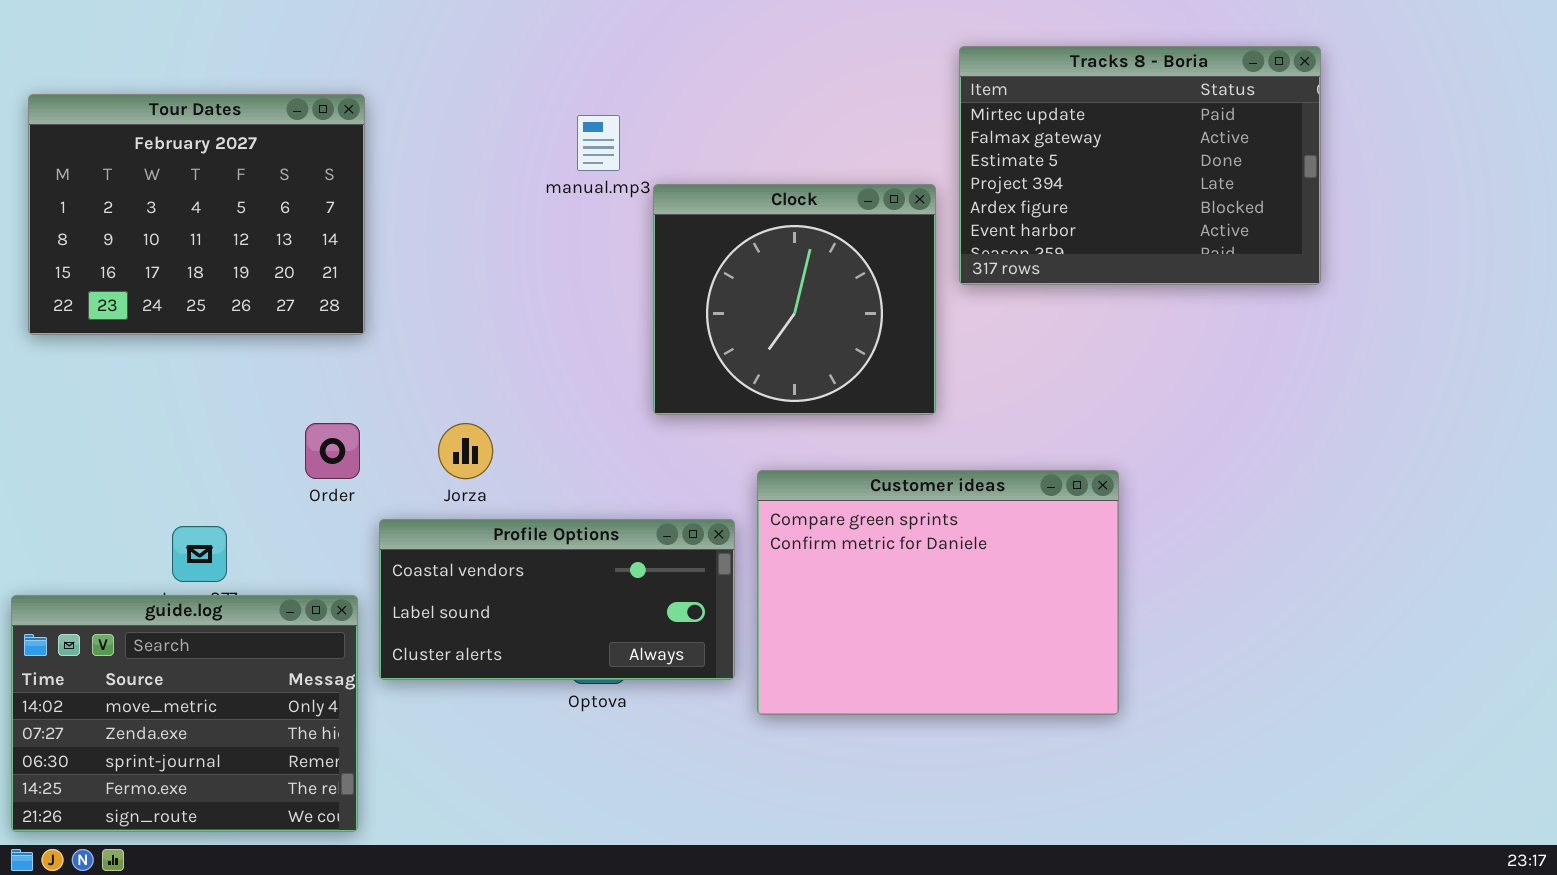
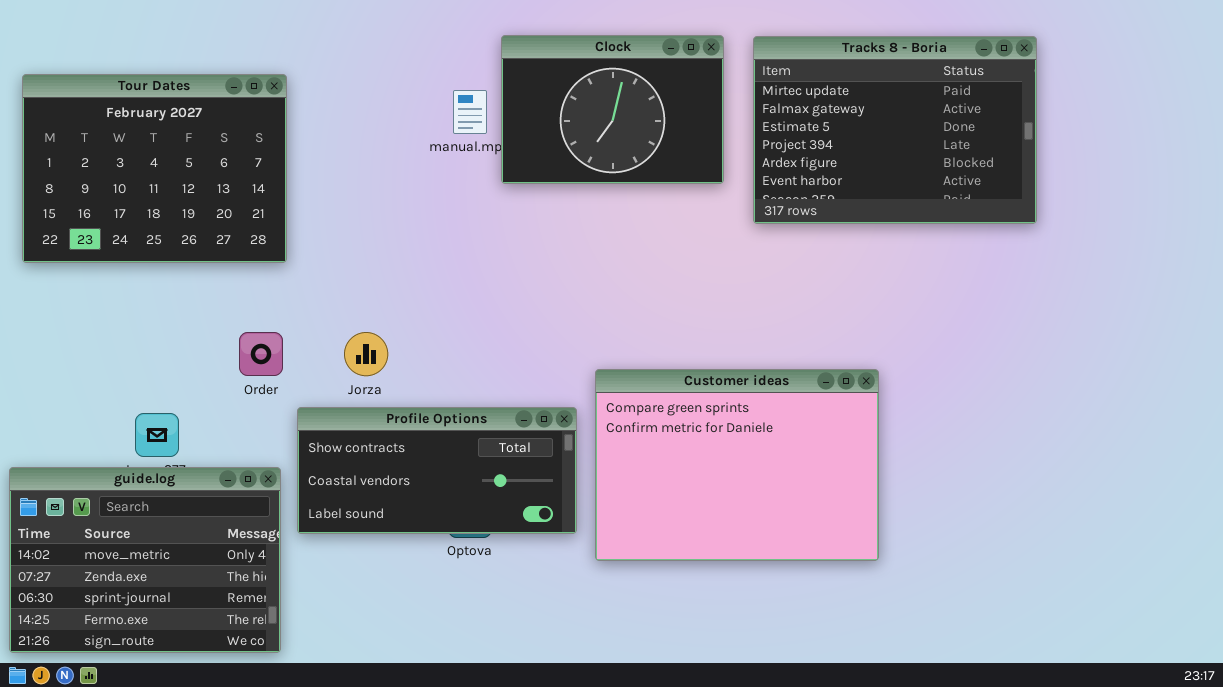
Clock: [653,184,936,415] -> [501,35,724,184], moved, resized
Profile Options: [379,519,735,680] -> [297,407,577,534], scrolled up 1 row

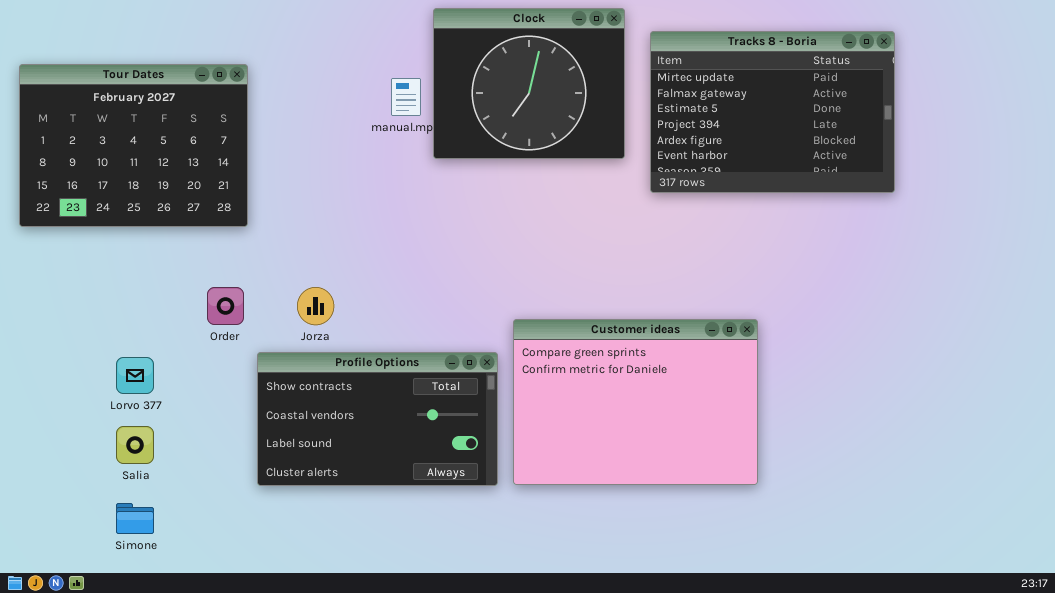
Clock: [501,35,724,184] -> [433,8,625,159], resized
Profile Options: [297,407,577,534] -> [257,352,498,486], resized
guide.log: [9,467,281,653] -> none, closed

